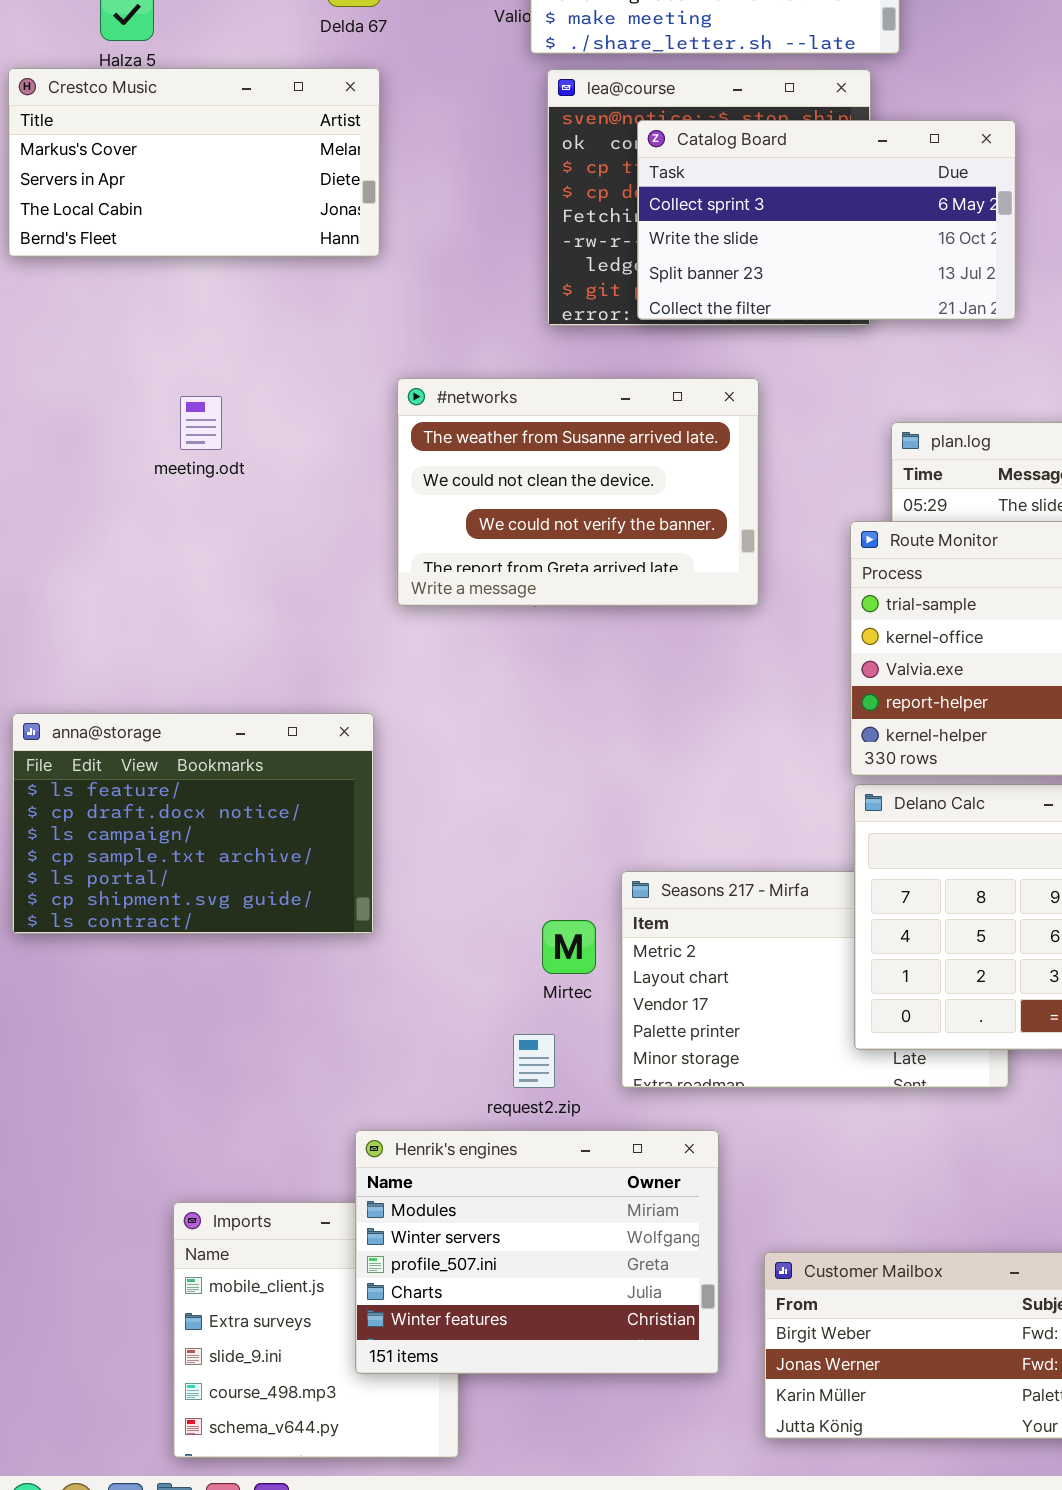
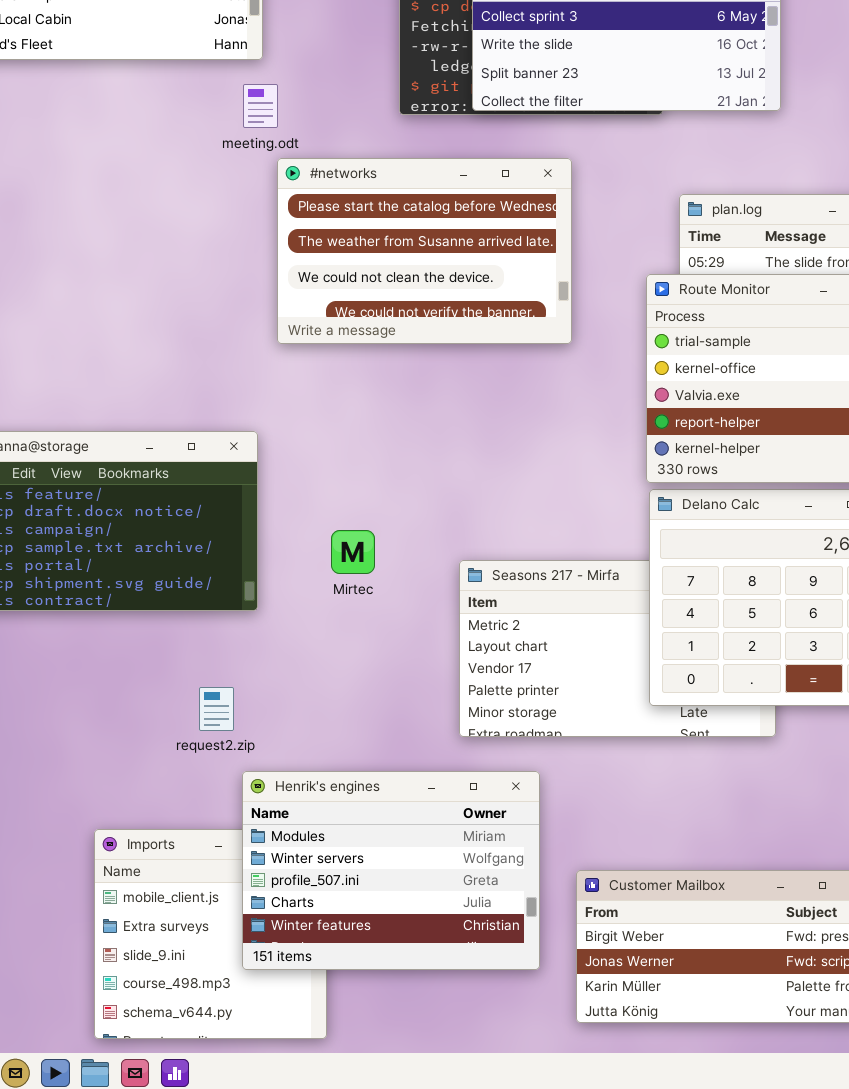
#networks: [397,378,759,606] -> [277,158,572,344], scrolled up 1 row
meeting.odt: [180,396,222,450] -> [243,84,278,128], moved
Mirtec: [542,920,596,974] -> [331,530,375,574], moved
request2.zip: [513,1034,555,1088] -> [199,687,234,731], moved

